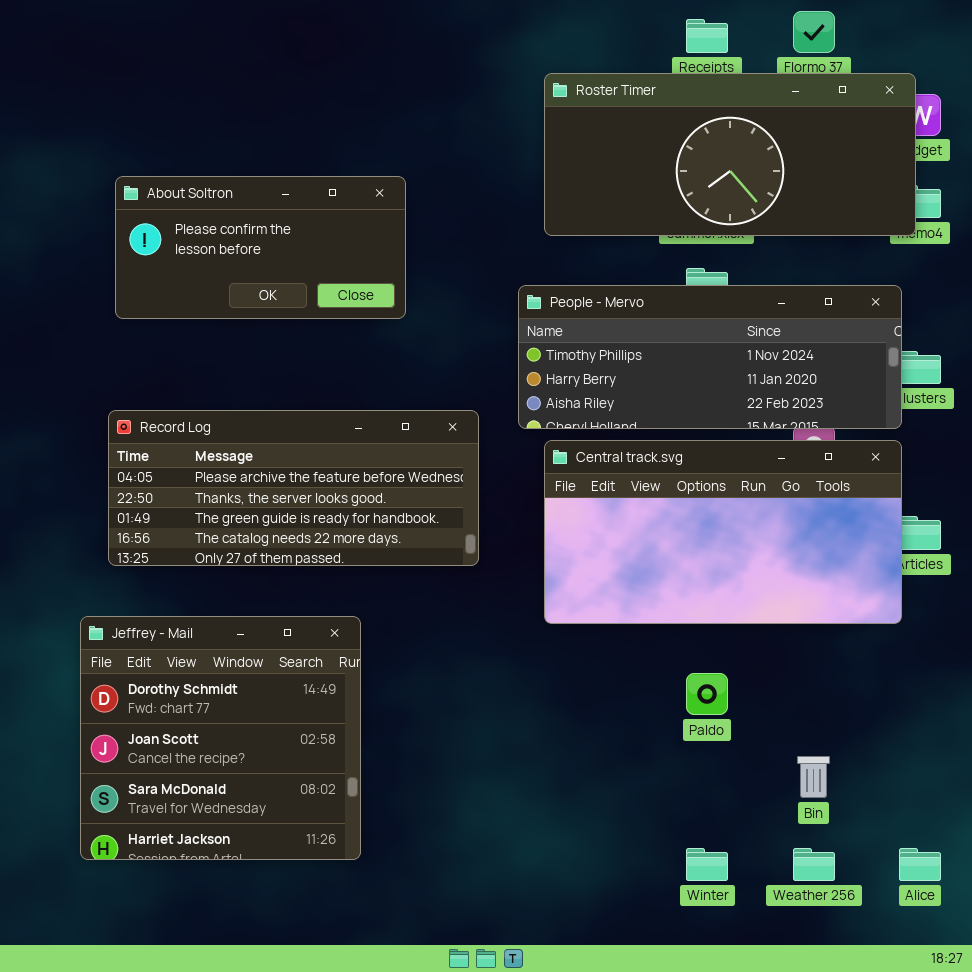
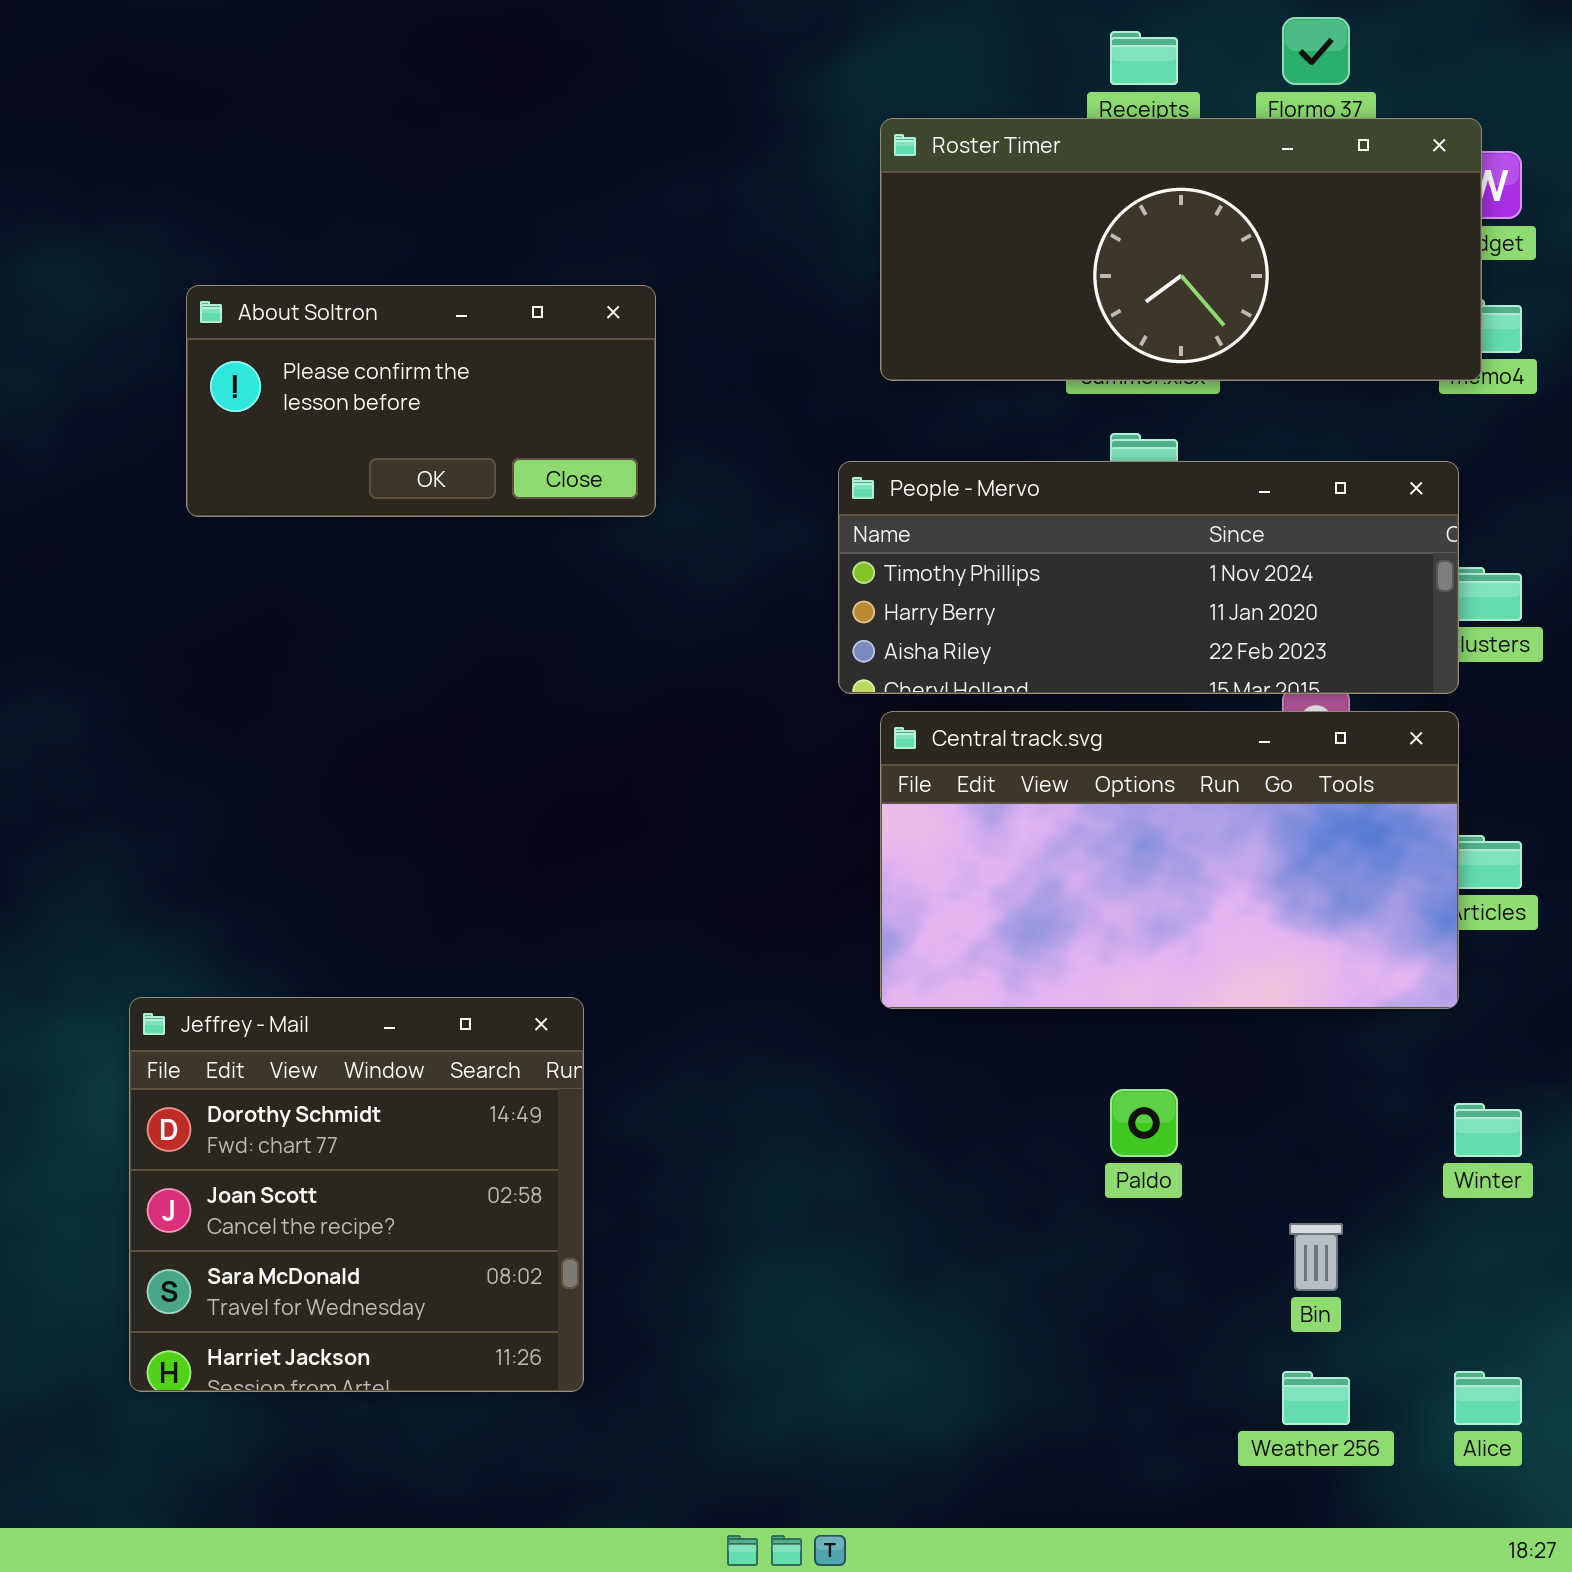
Record Log: [108,410,479,566] -> none, closed
Winter: [686,848,728,881] -> [1454,1103,1522,1157], moved

